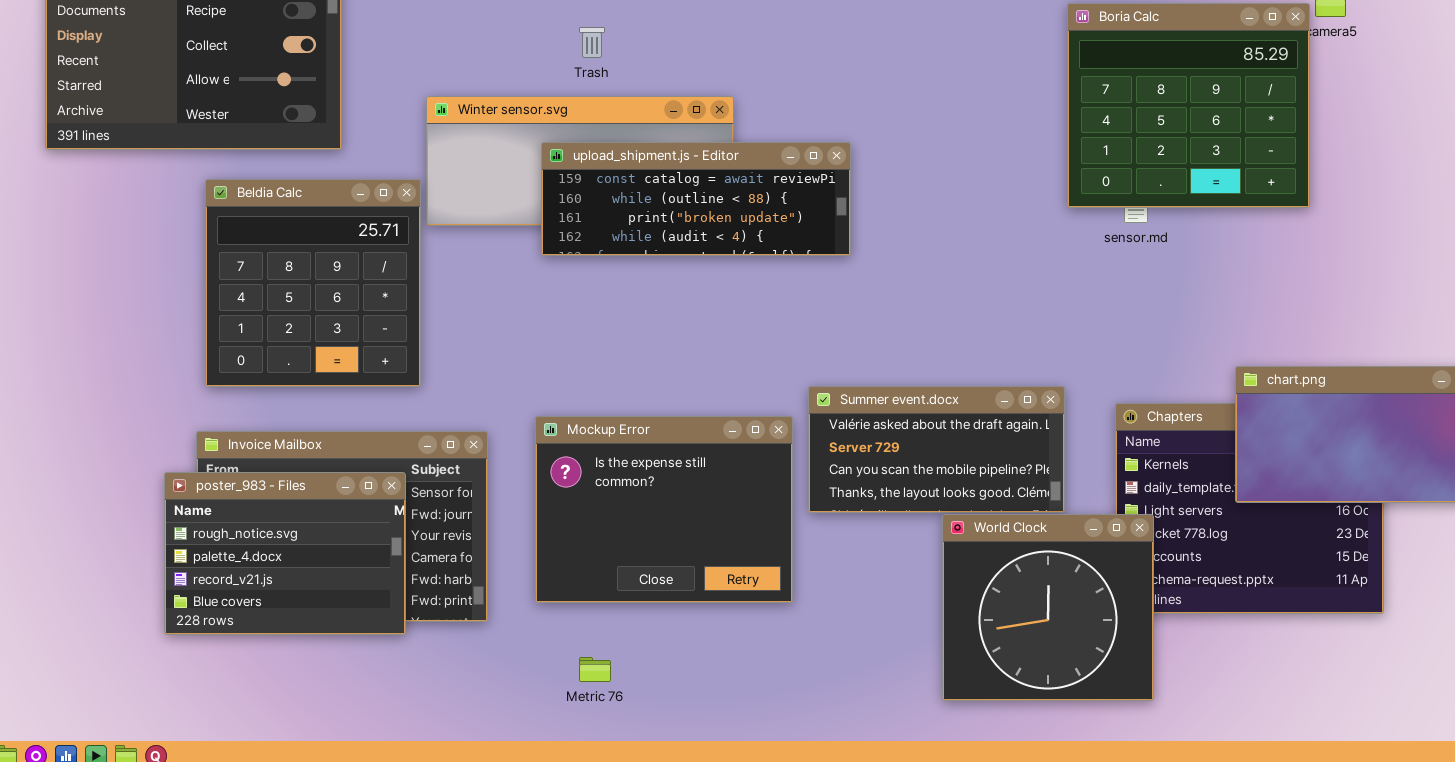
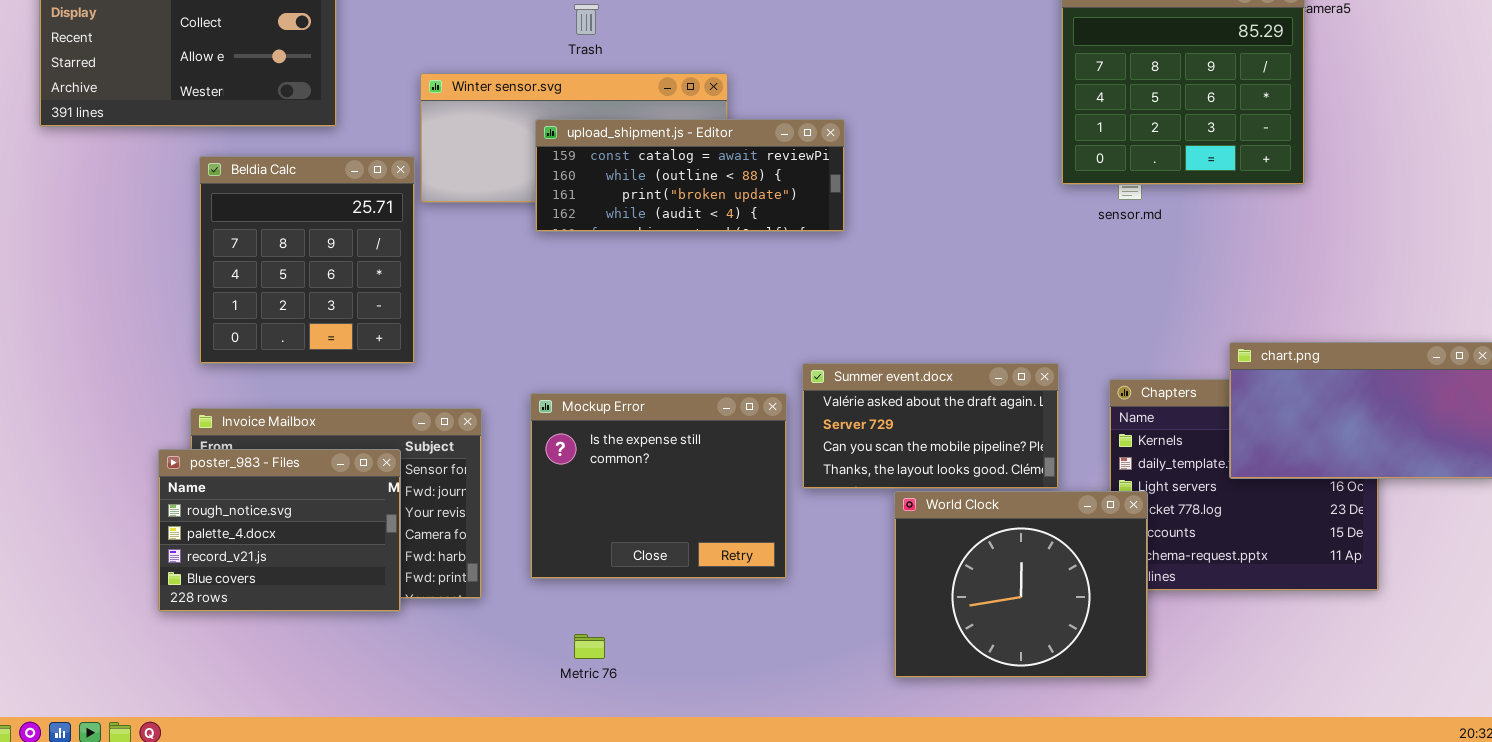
World Clock: [942,514,1154,701] -> [894,491,1148,678], resized

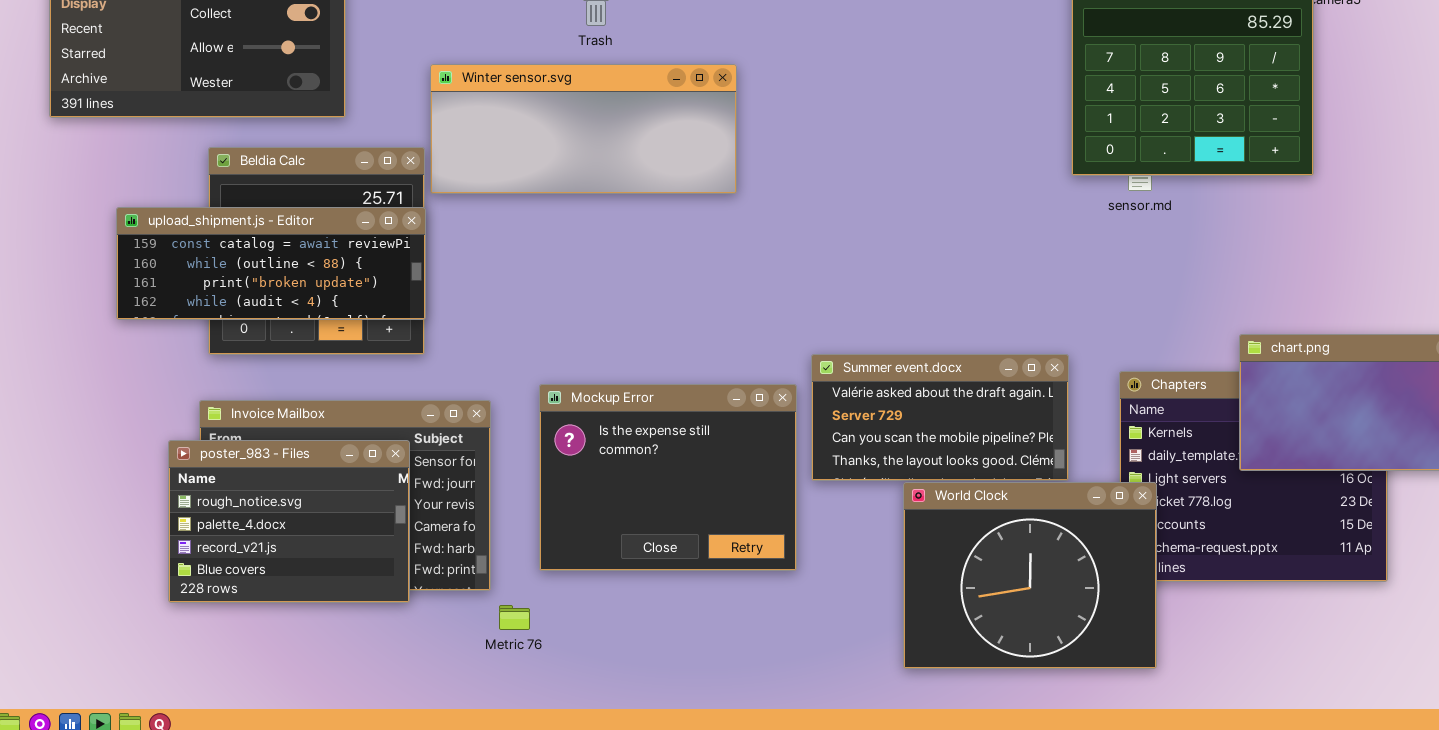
upload_shipment.js - Editor: [535,119,845,232] -> [116,207,426,320], moved
Metric 76: [574,634,605,659] -> [499,605,530,630], moved

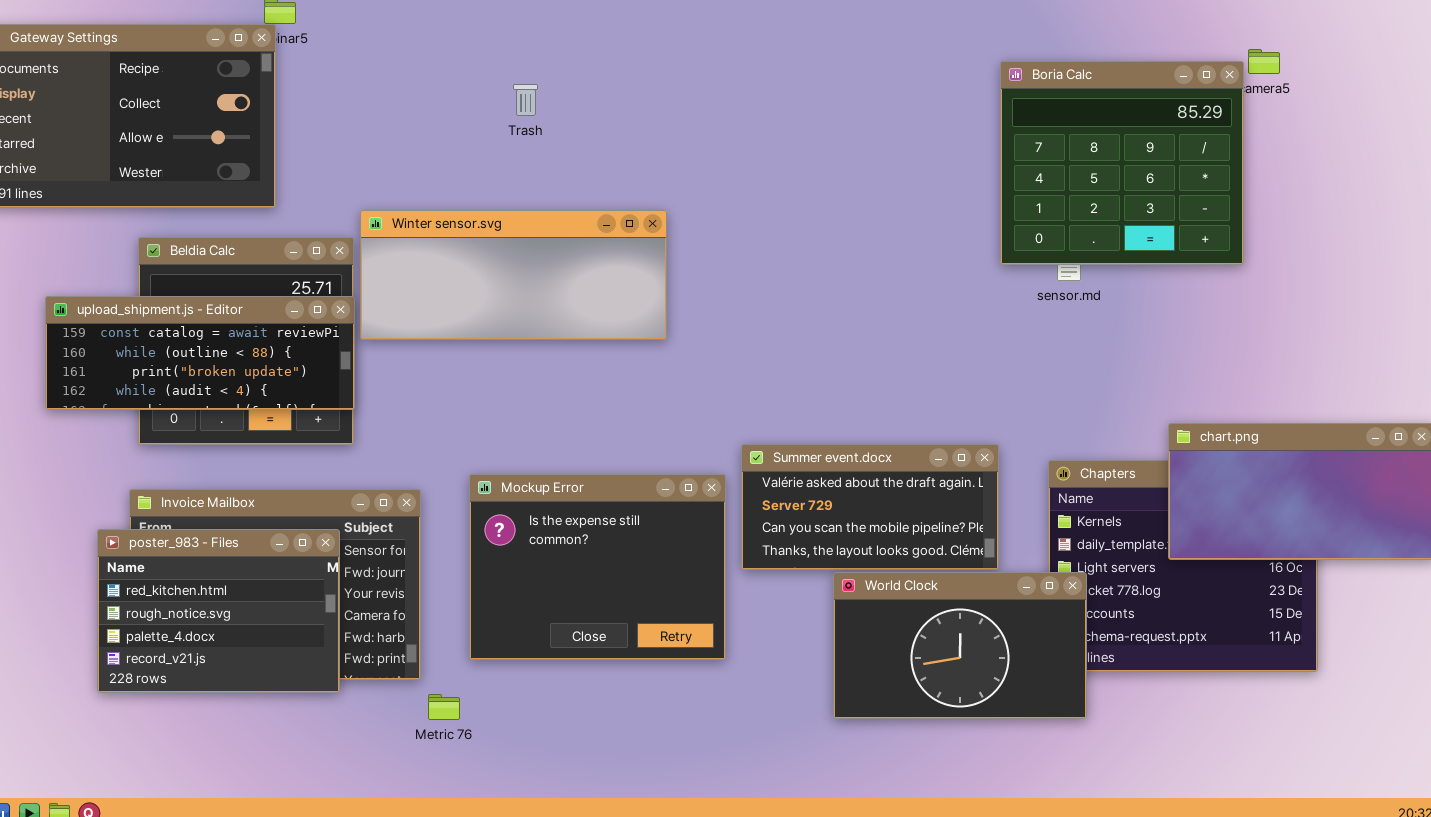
Winter sensor.svg: [430,64,737,194] -> [360,210,667,340], moved
poster_983 - Files: [168,440,410,603] -> [97,529,340,693], scrolled up 1 row
World Clock: [903,482,1157,669] -> [833,572,1087,719], resized

